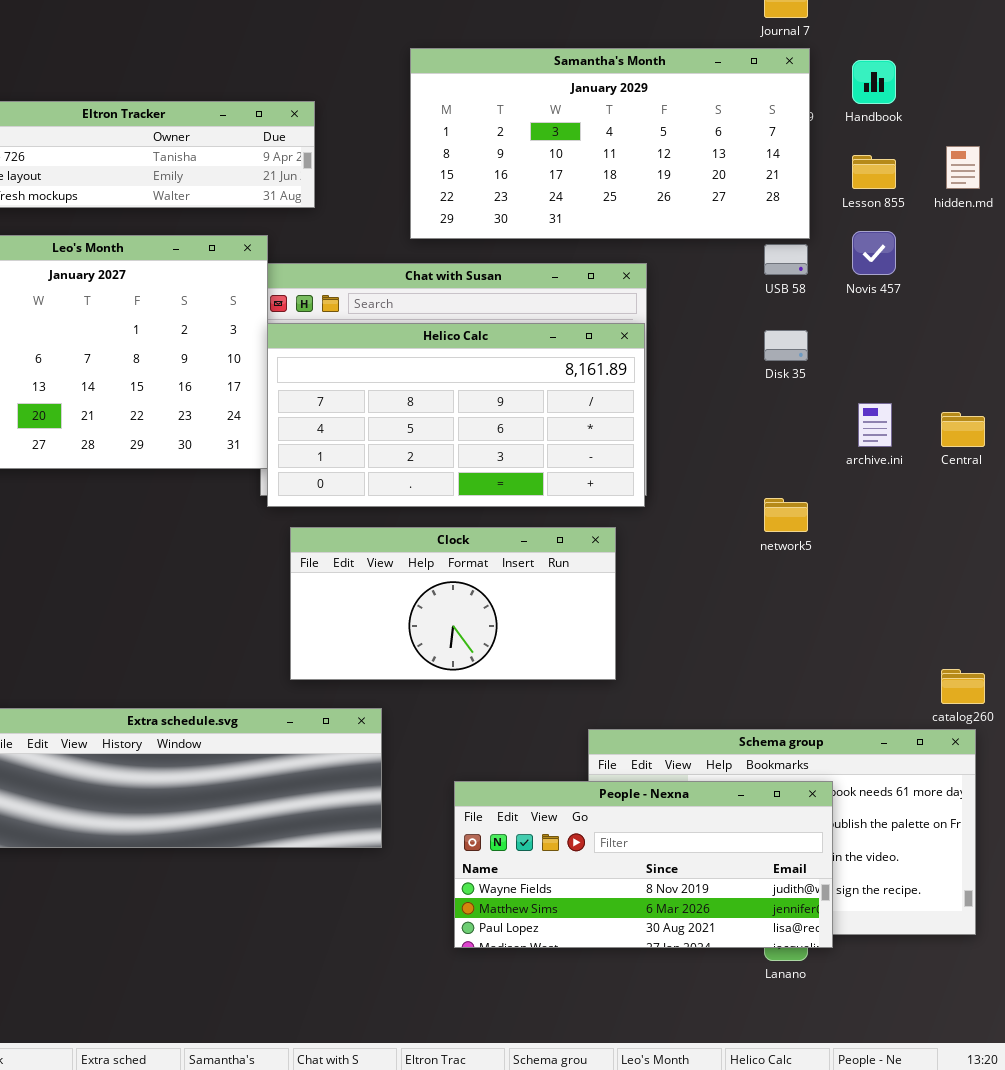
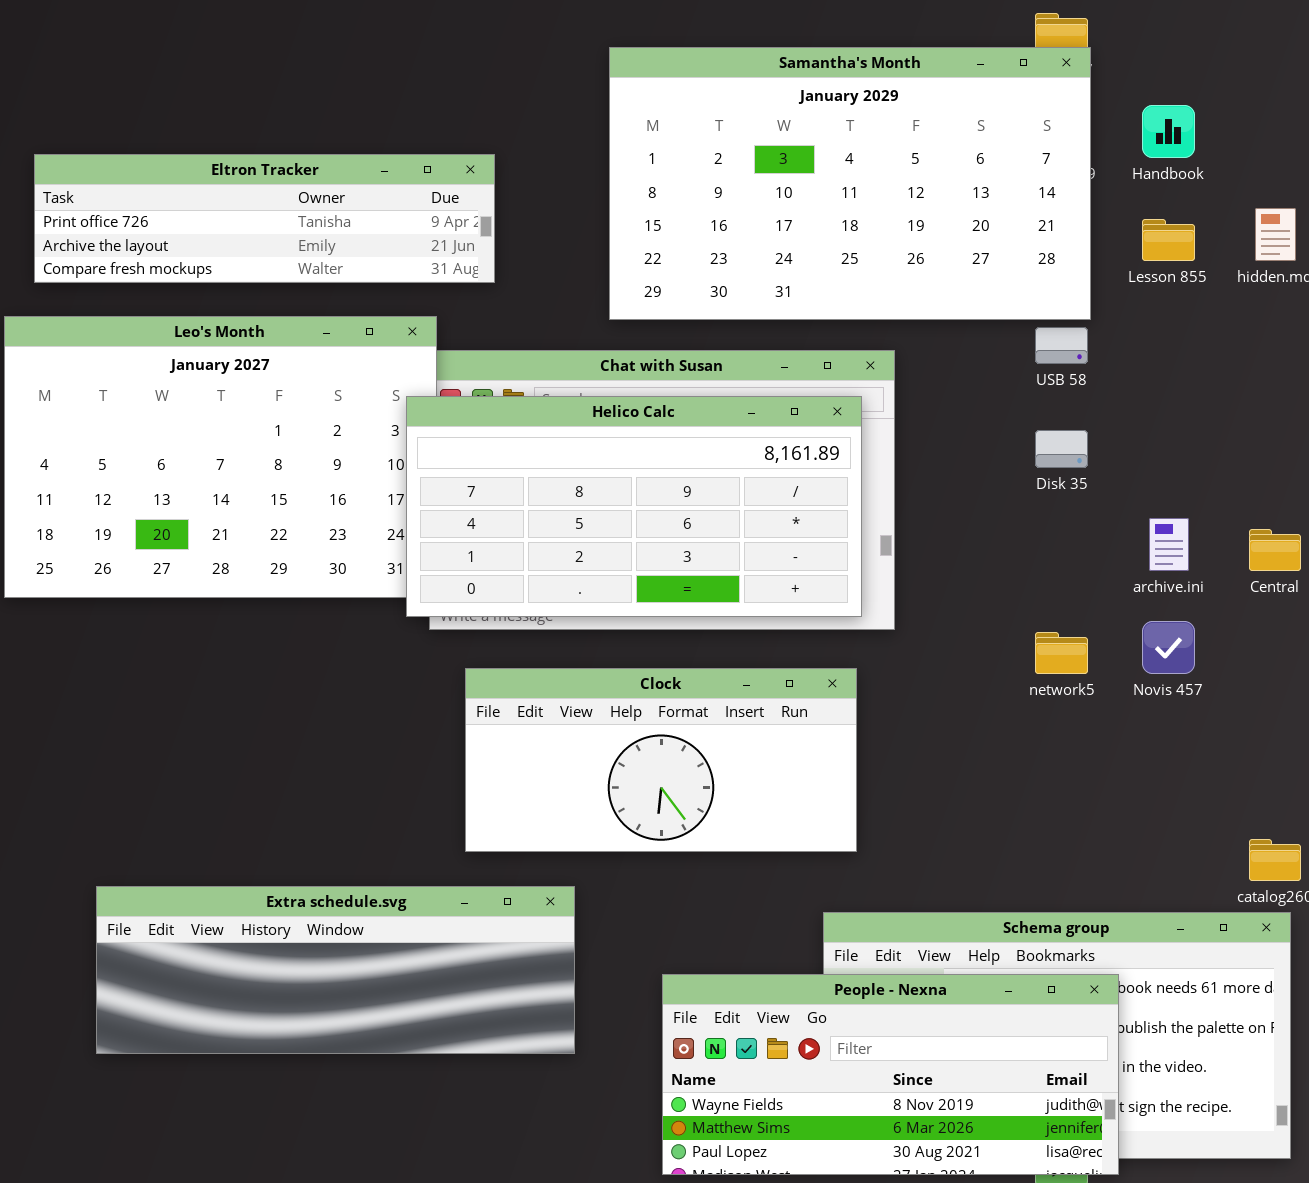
Samantha's Month: [410,48,810,239] -> [609,47,1091,320], resized
Novis 457: [852,231,896,275] -> [1142,621,1195,674], moved
Helico Calc: [267,323,645,507] -> [406,396,862,617], moved

